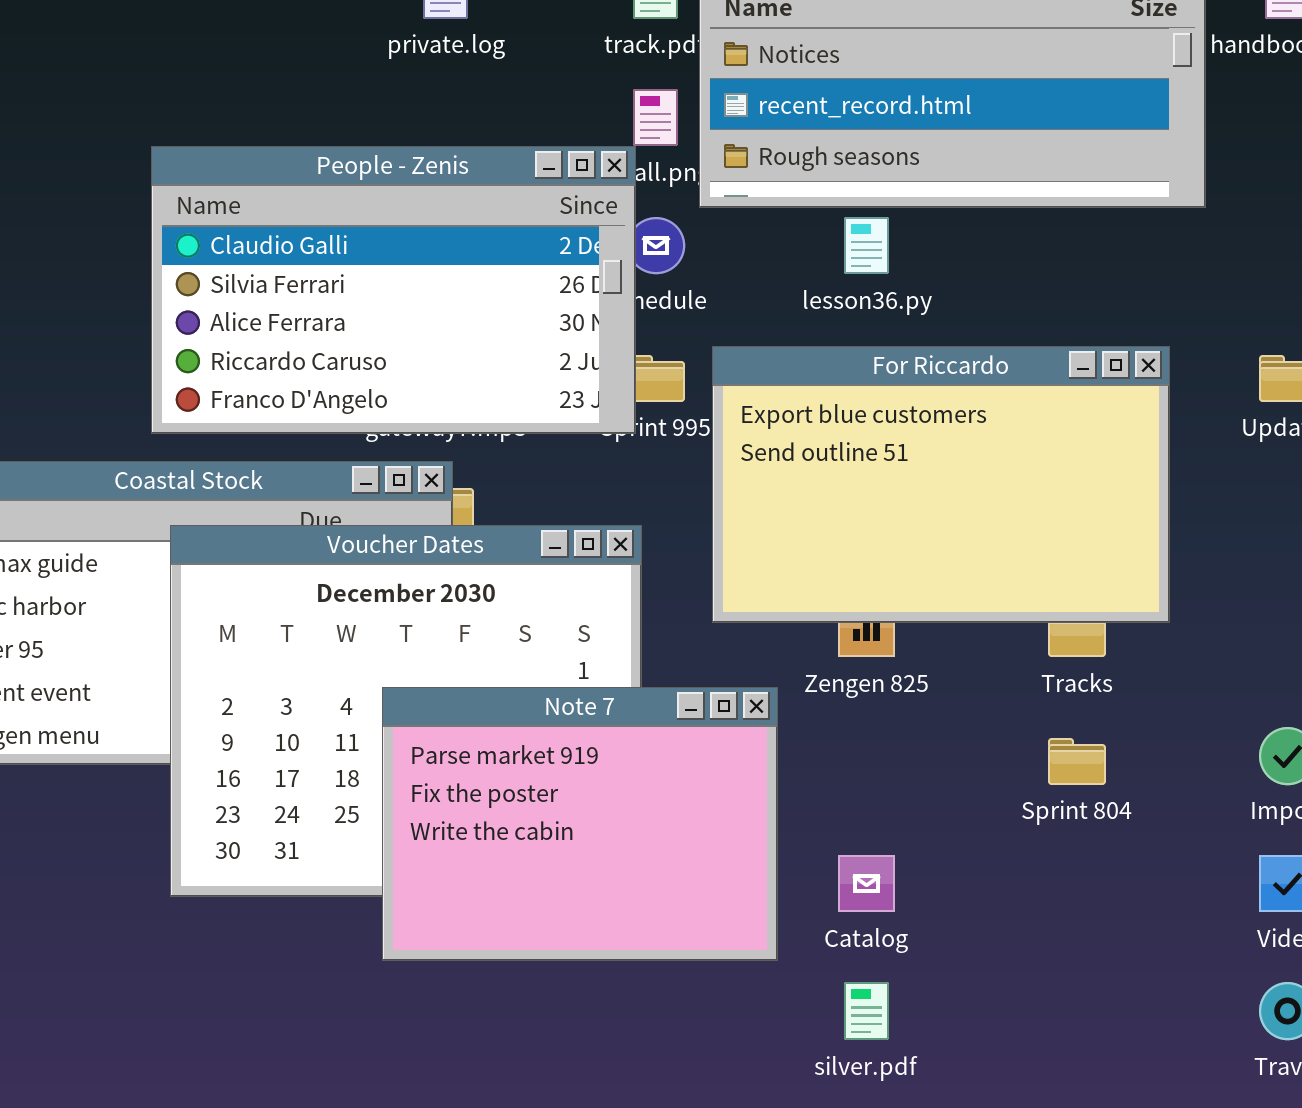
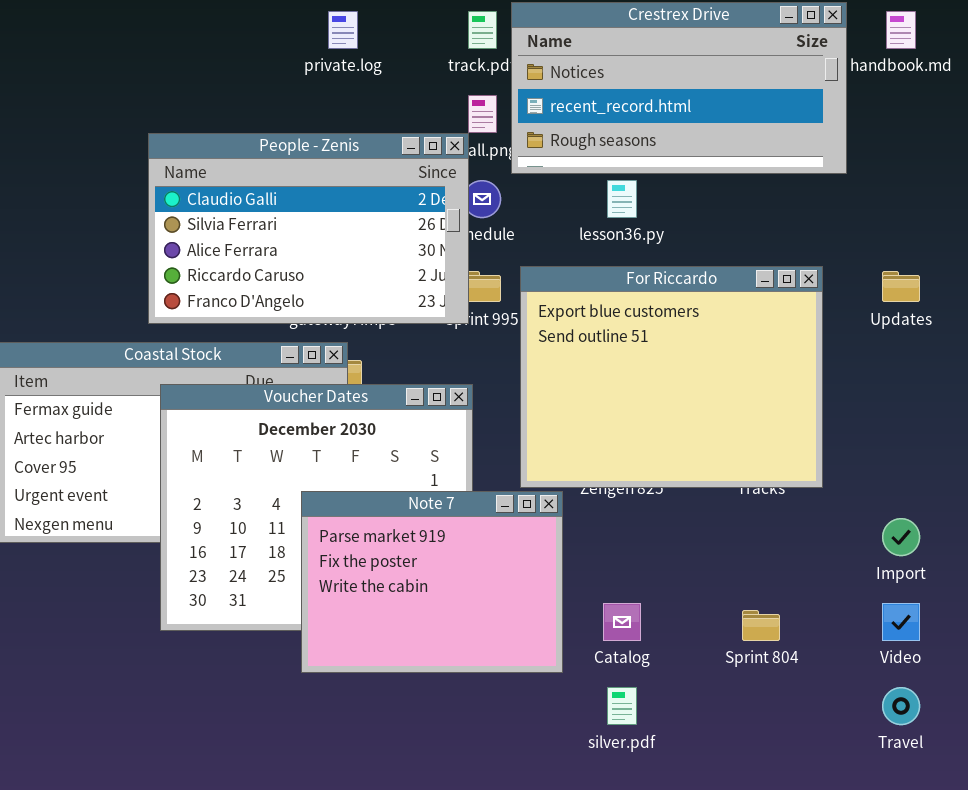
For Riccardo: [712,346,1170,623] -> [520,266,823,488], resized
Sprint 804: [1048,738,1106,785] -> [742,610,780,641], moved

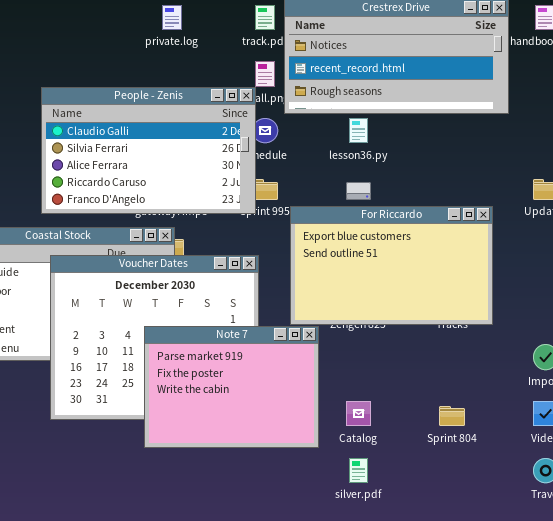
For Riccardo: [520,266,823,488] -> [290,206,493,325], resized

